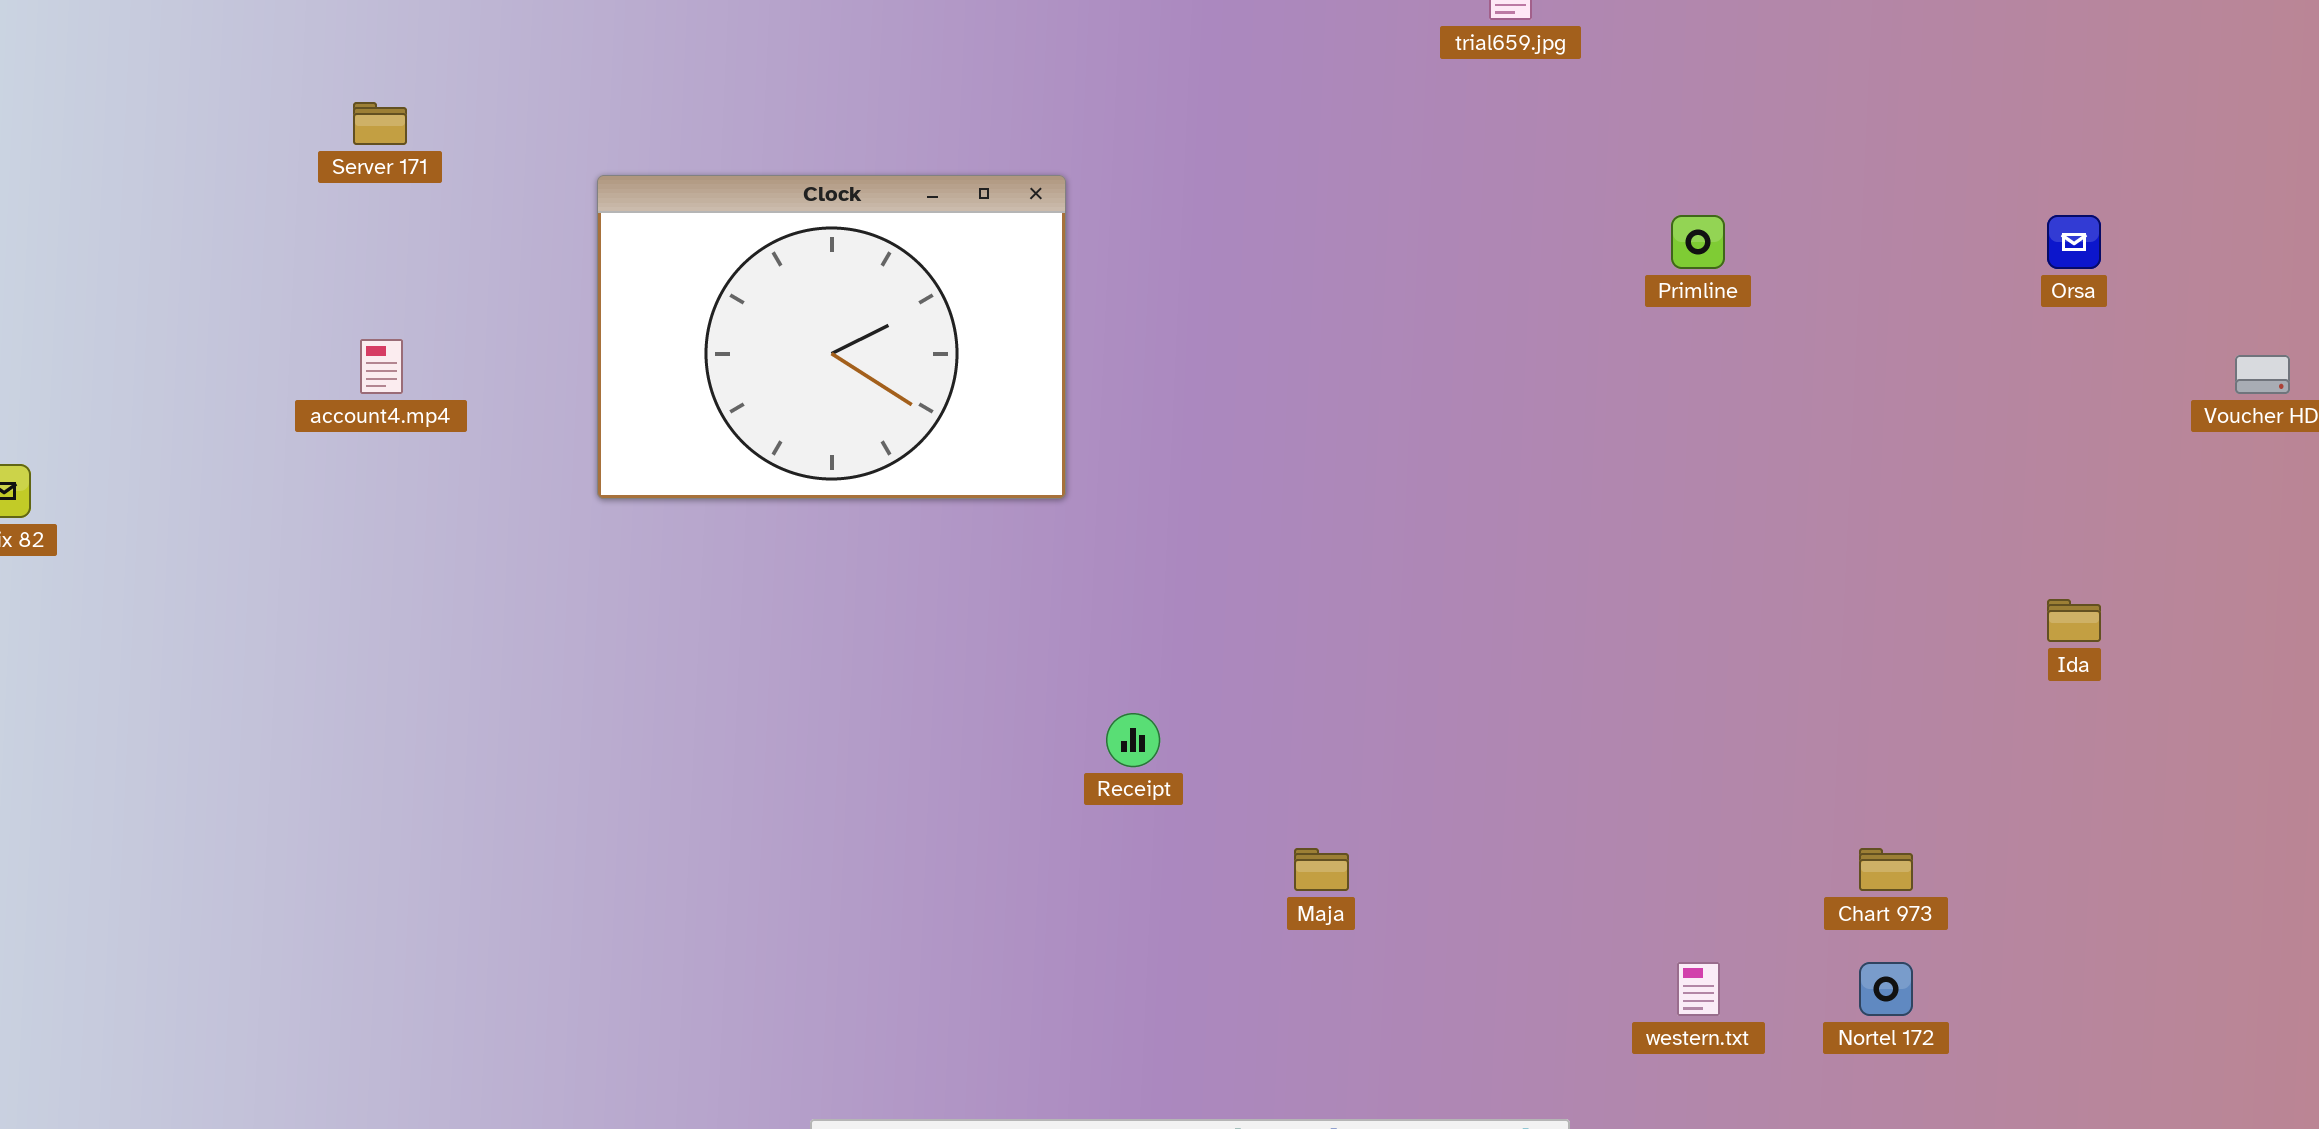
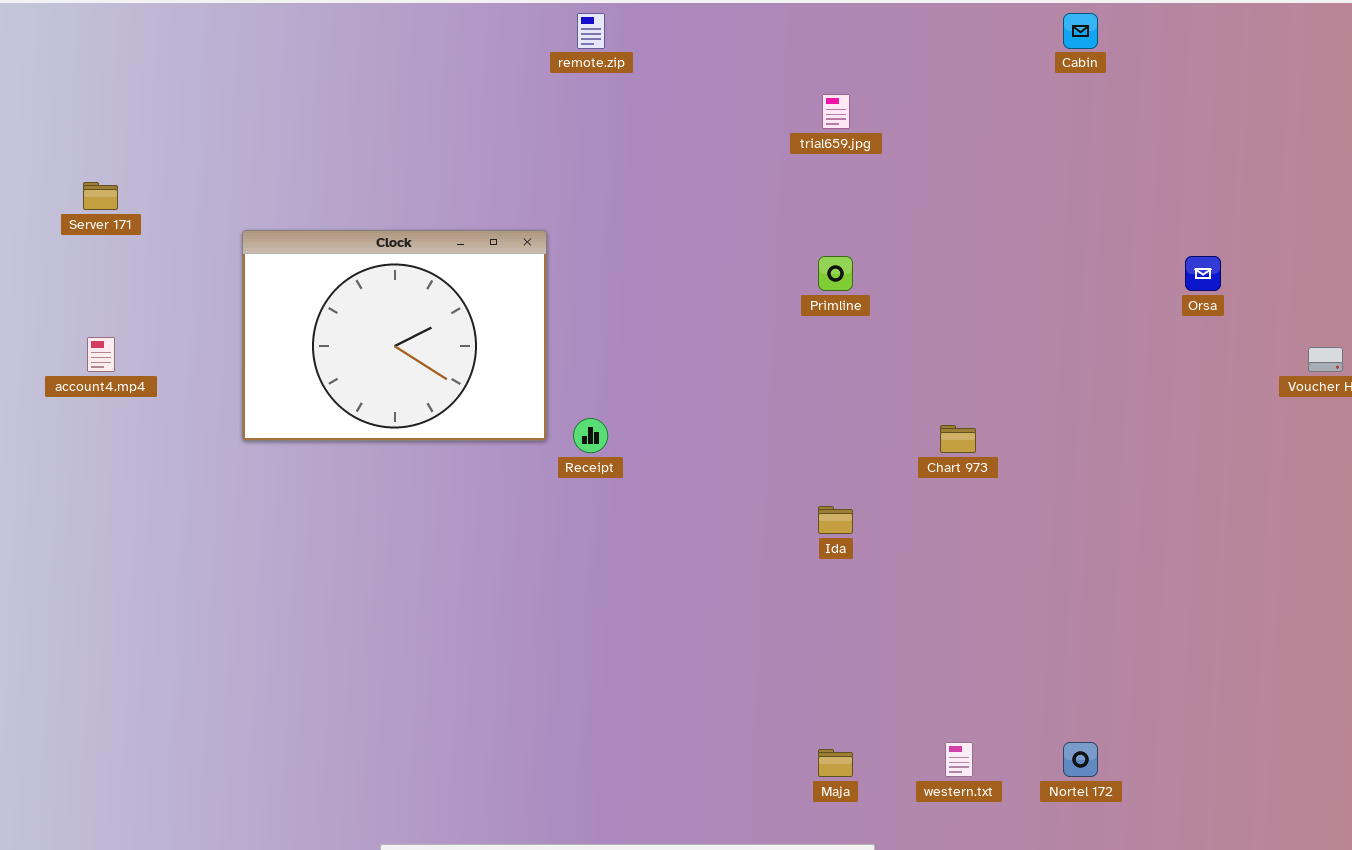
Primline: [1671,215,1725,269] -> [818,256,853,291], moved
Ida: [2047,599,2101,642] -> [818,506,853,534], moved
Receipt: [1106,713,1160,767] -> [573,418,608,453], moved
Maja: [1294,848,1349,891] -> [818,749,853,777], moved
Chart 973: [1859,848,1913,891] -> [940,425,976,453], moved

